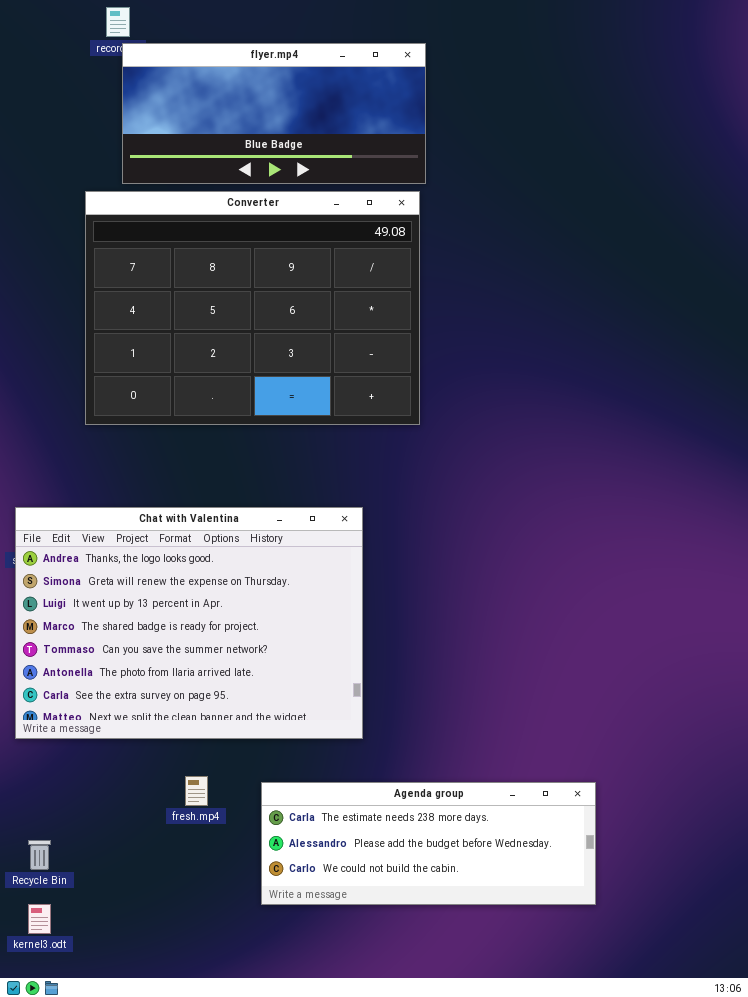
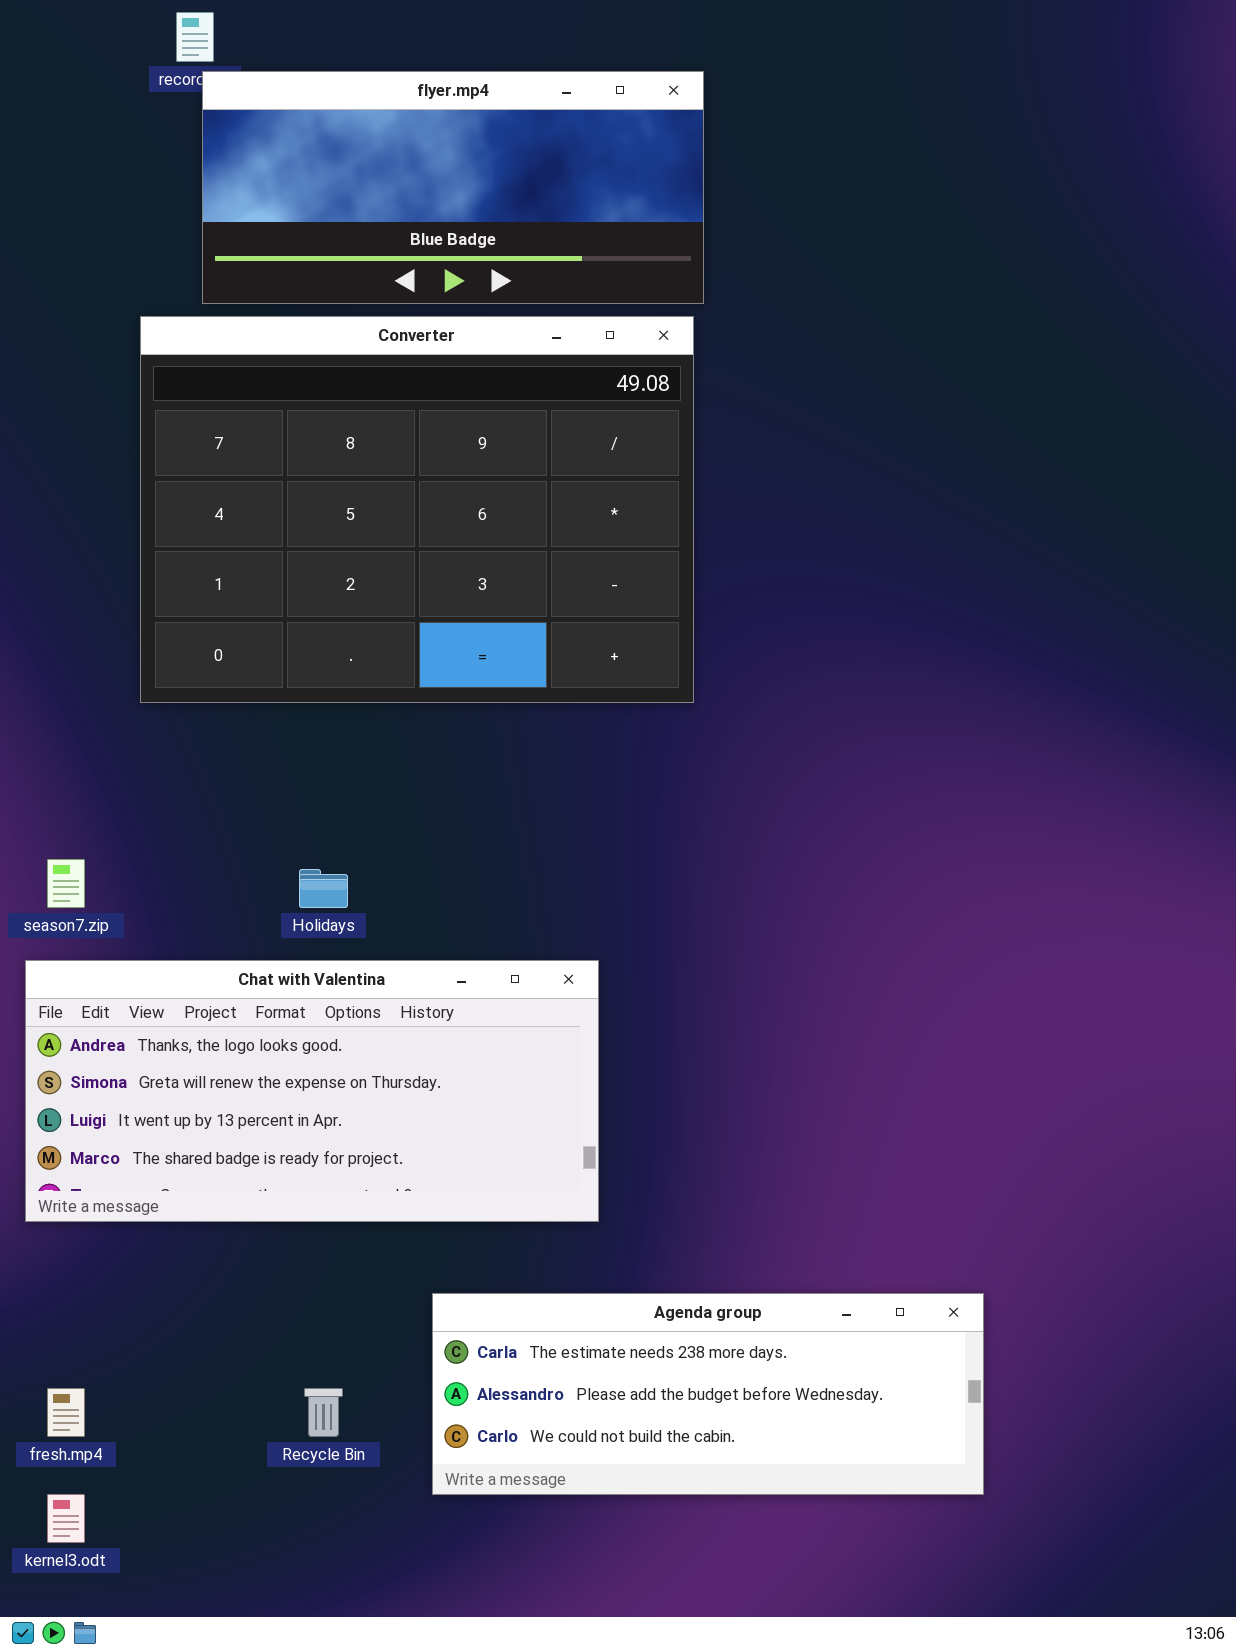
Chat with Valentina: [15,507,363,739] -> [25,960,599,1222], resized
fresh.mp4: [185,776,208,806] -> [47,1388,85,1437], moved
Recycle Bin: [28,840,51,870] -> [304,1388,343,1437], moved

